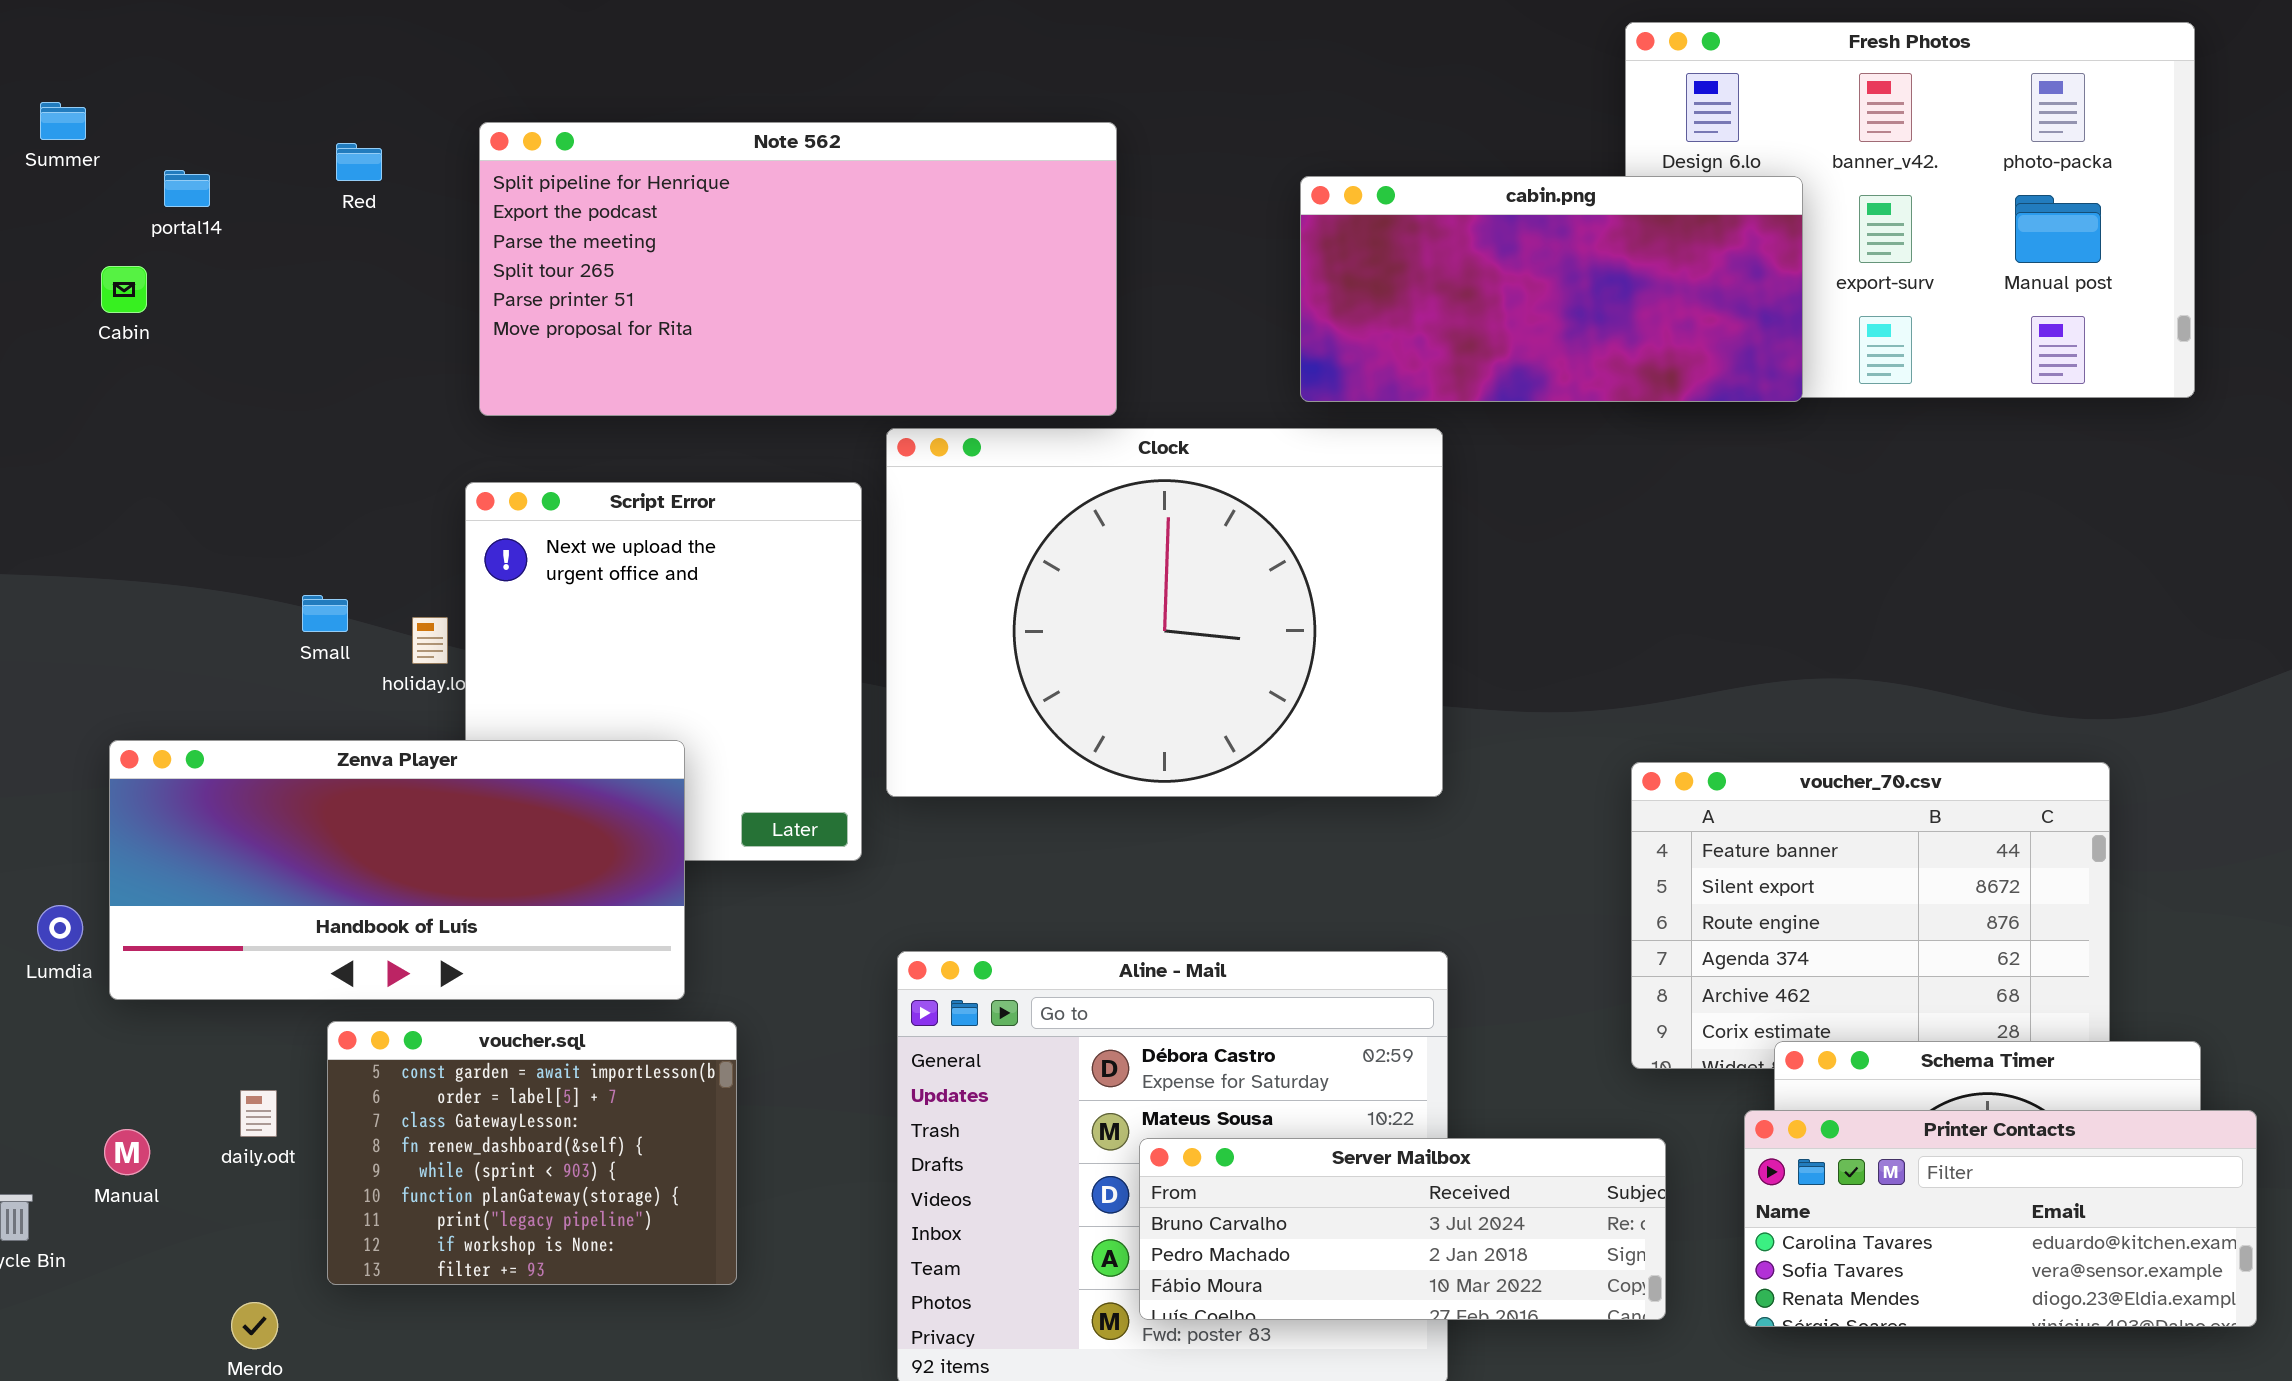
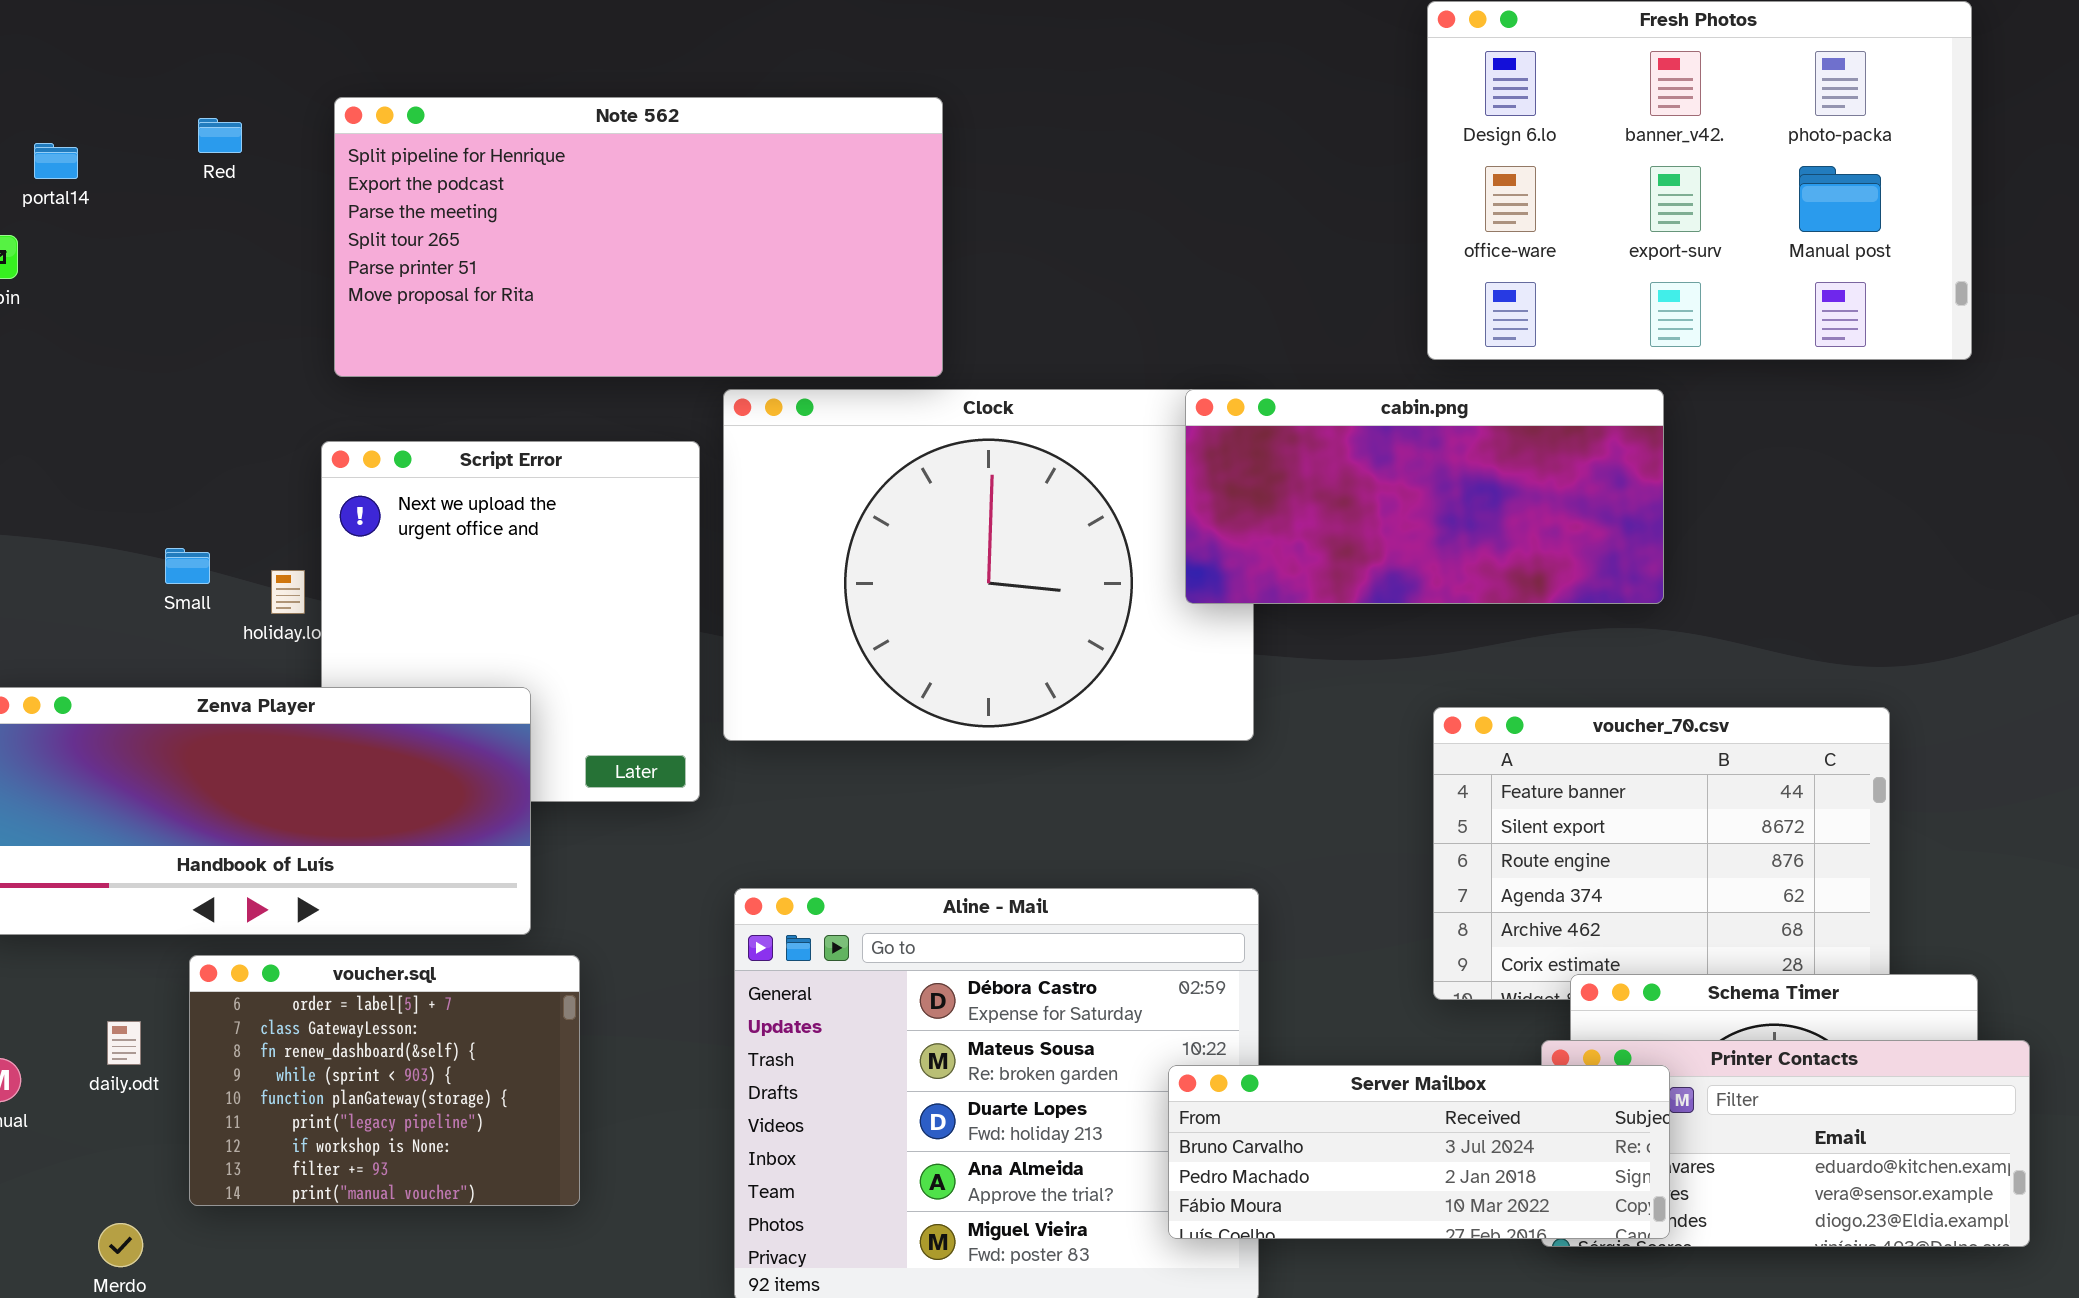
cabin.png: [1300,176,1803,402] -> [1185,389,1664,604], moved
voucher.sql: [327,1021,737,1285] -> [189,955,580,1206], scrolled down 1 row
Server Mailbox: [1139,1138,1666,1320] -> [1168,1065,1670,1239], moved

